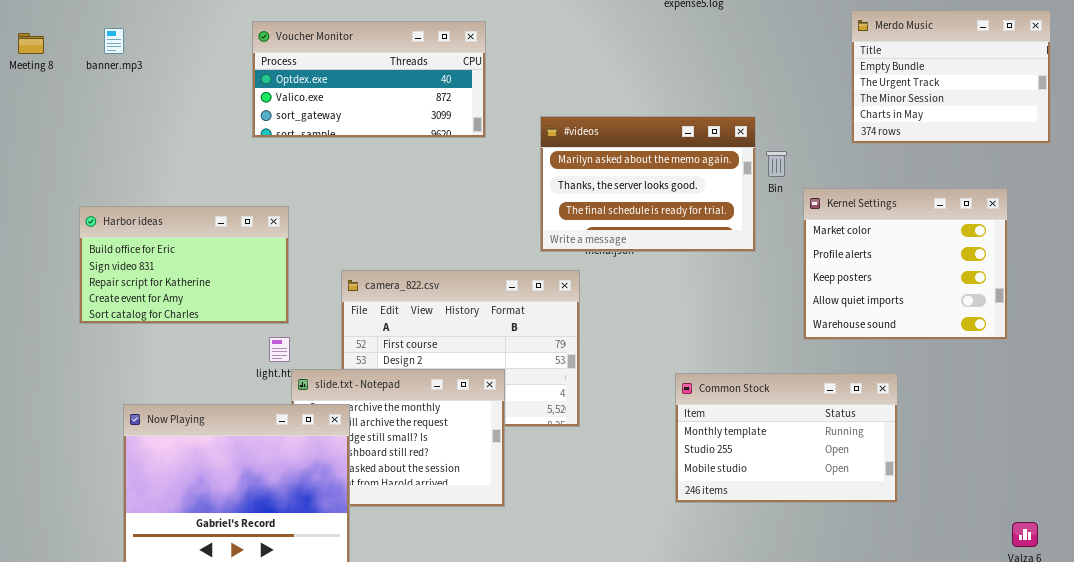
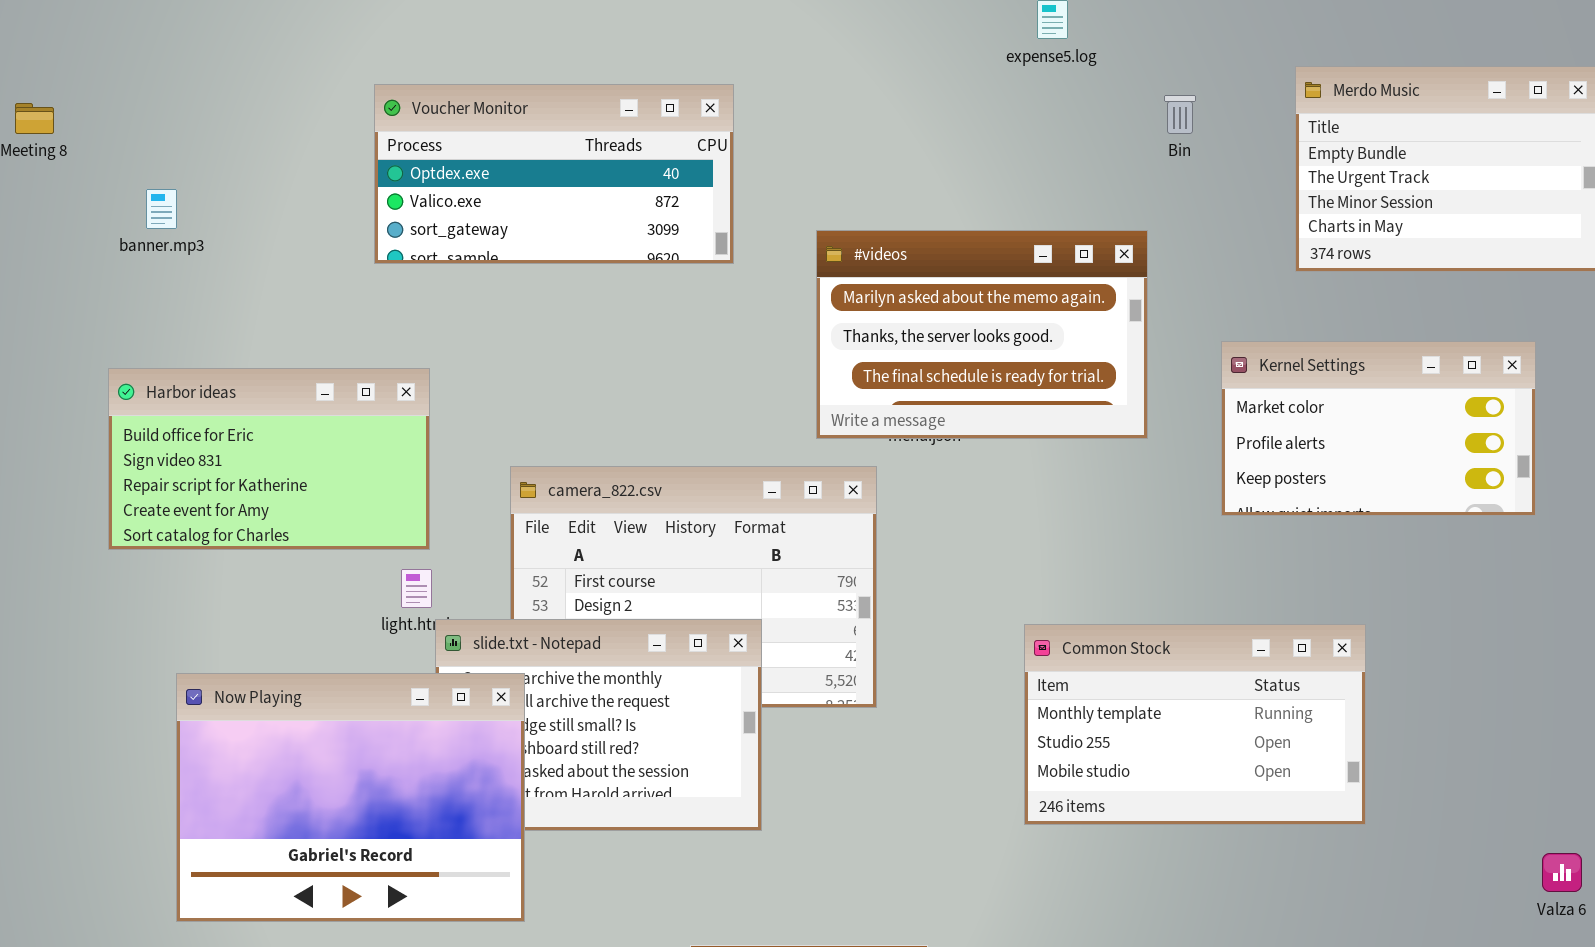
banner.mp3: [104,28,124,54] -> [146,189,177,229], moved
Bin: [766,151,787,177] -> [1164,95,1196,134], moved
Kernel Settings: [803,188,1008,340] -> [1221,341,1536,516], resized

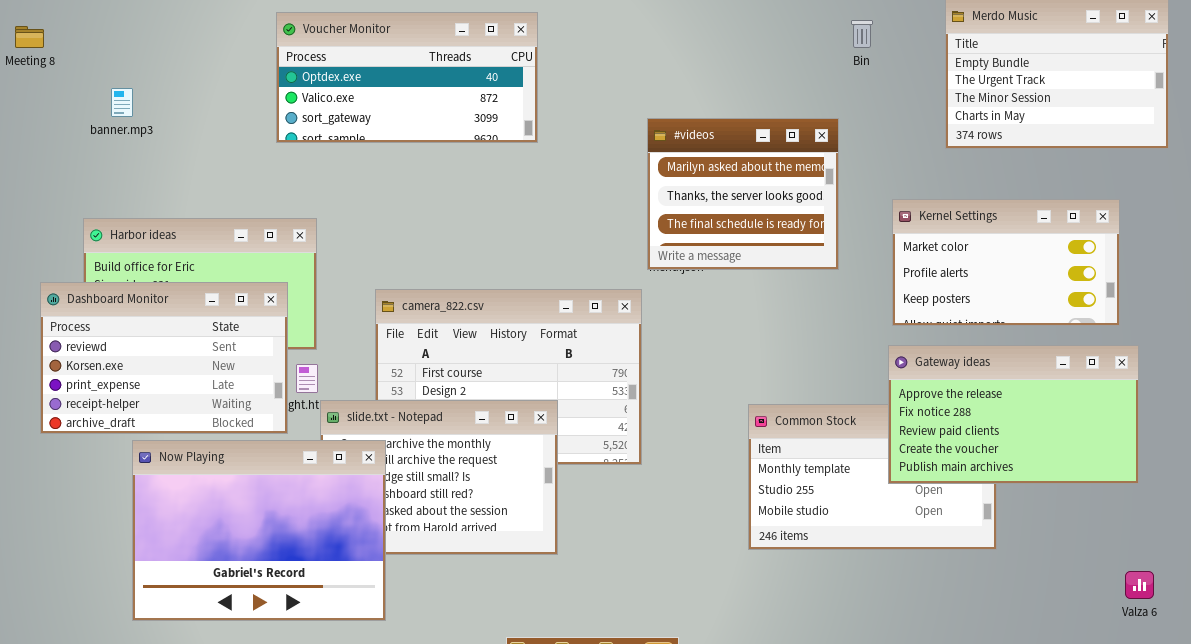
#videos: [816,230,1148,439] -> [647,118,839,270], resized
Dashboard Monitor: none -> [40,282,288,434], opened
Gateway ideas: none -> [888,345,1139,484], opened

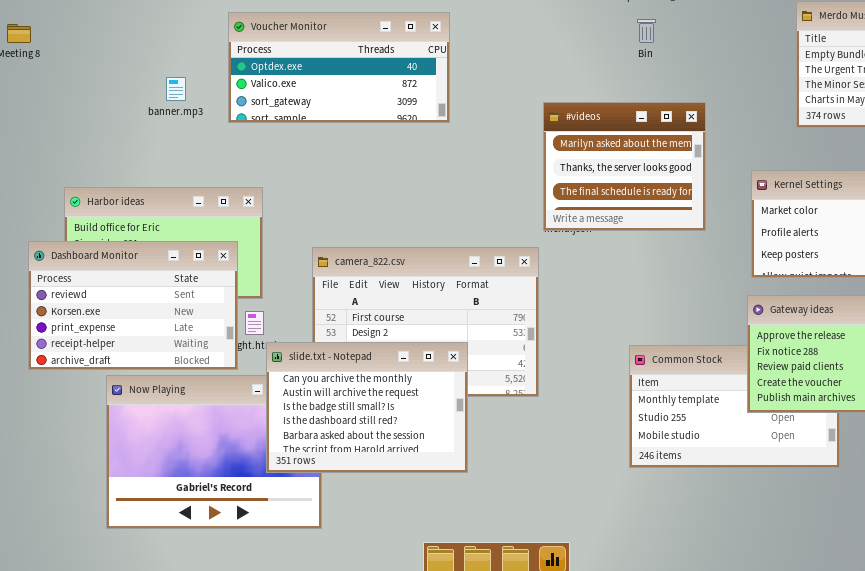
Bin: [851,20,873,48] -> [637,19,656,43], moved
banner.mp3: [111,88,133,117] -> [166,77,186,101], moved
slide.txt - Notepad: [320,400,558,555] -> [266,342,468,473], raised

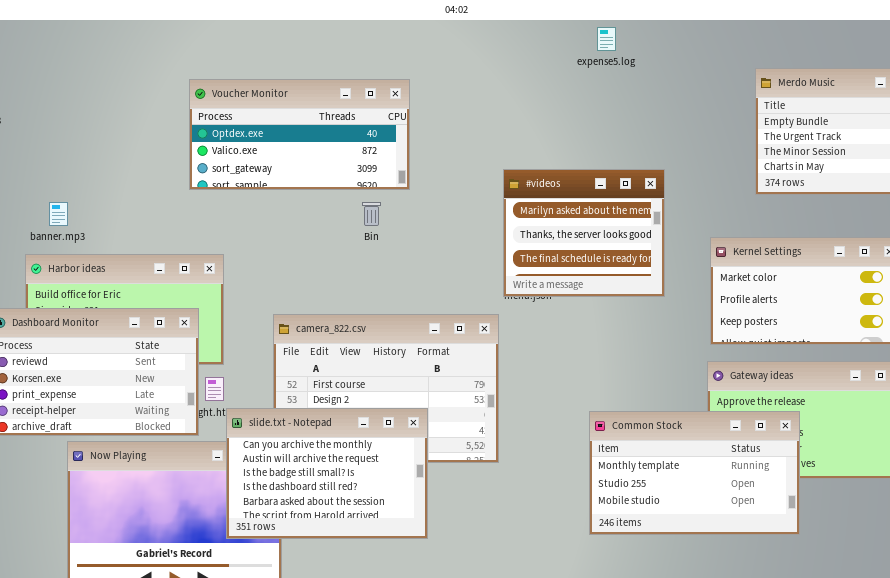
Bin: [637,19,656,43] -> [362,202,381,226], moved
banner.mp3: [166,77,186,101] -> [49,202,68,226], moved
Common Stock: [629,345,840,468] -> [589,411,800,535], raised

